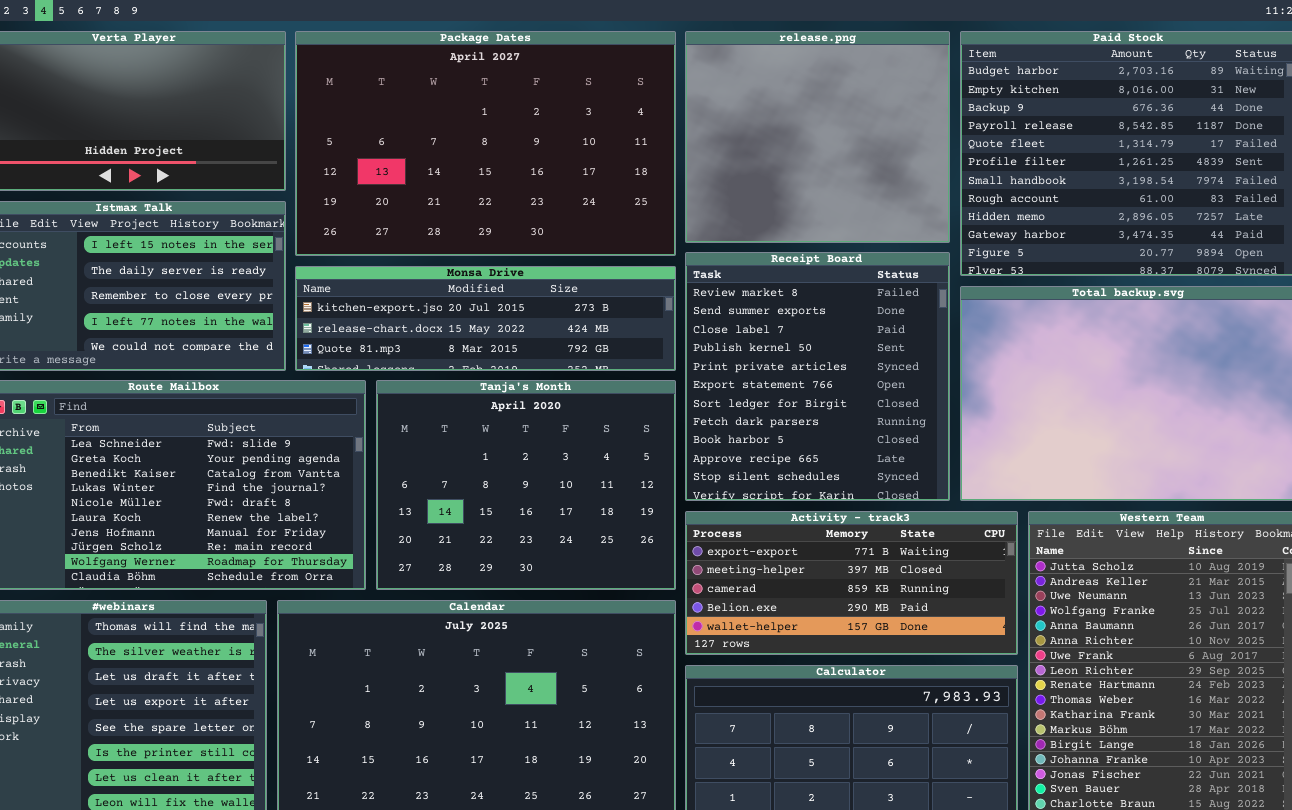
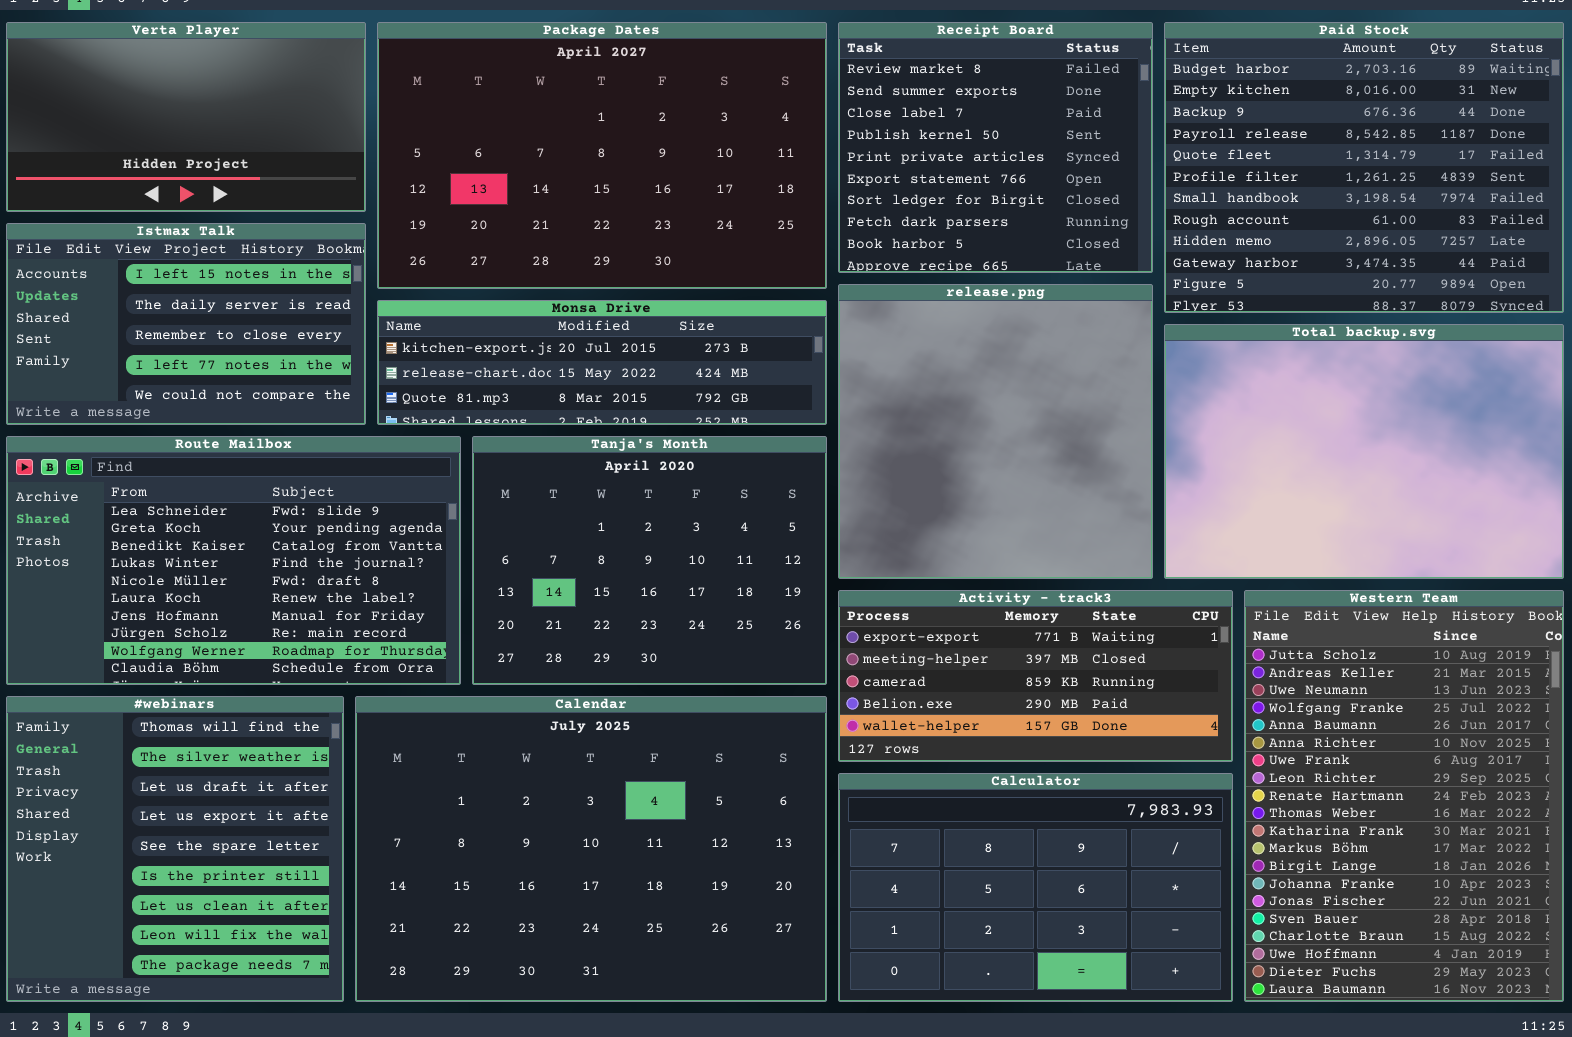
release.png: [685,31,950,243] -> [838,284,1153,579], moved, resized
Receipt Board: [685,252,950,501] -> [838,22,1153,273], moved, resized

